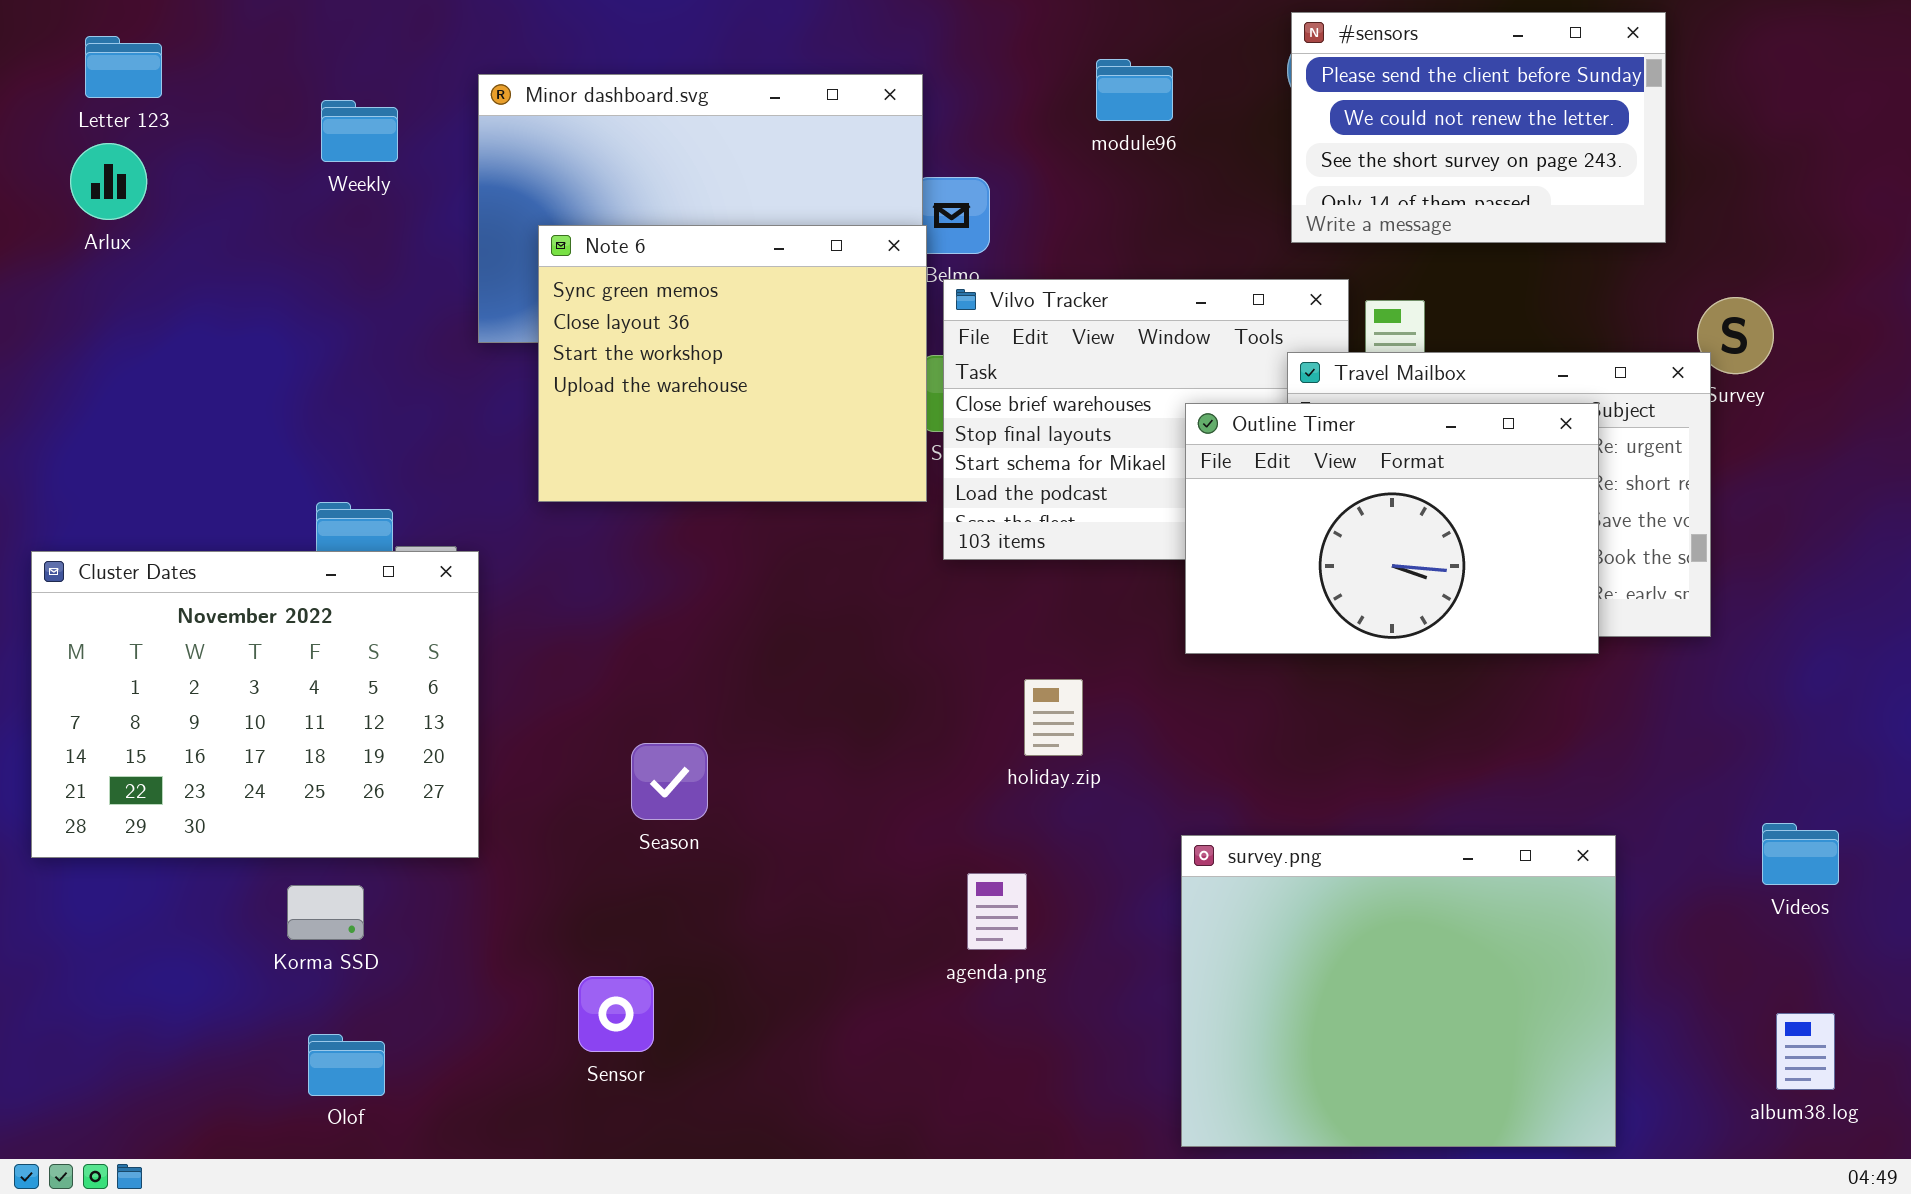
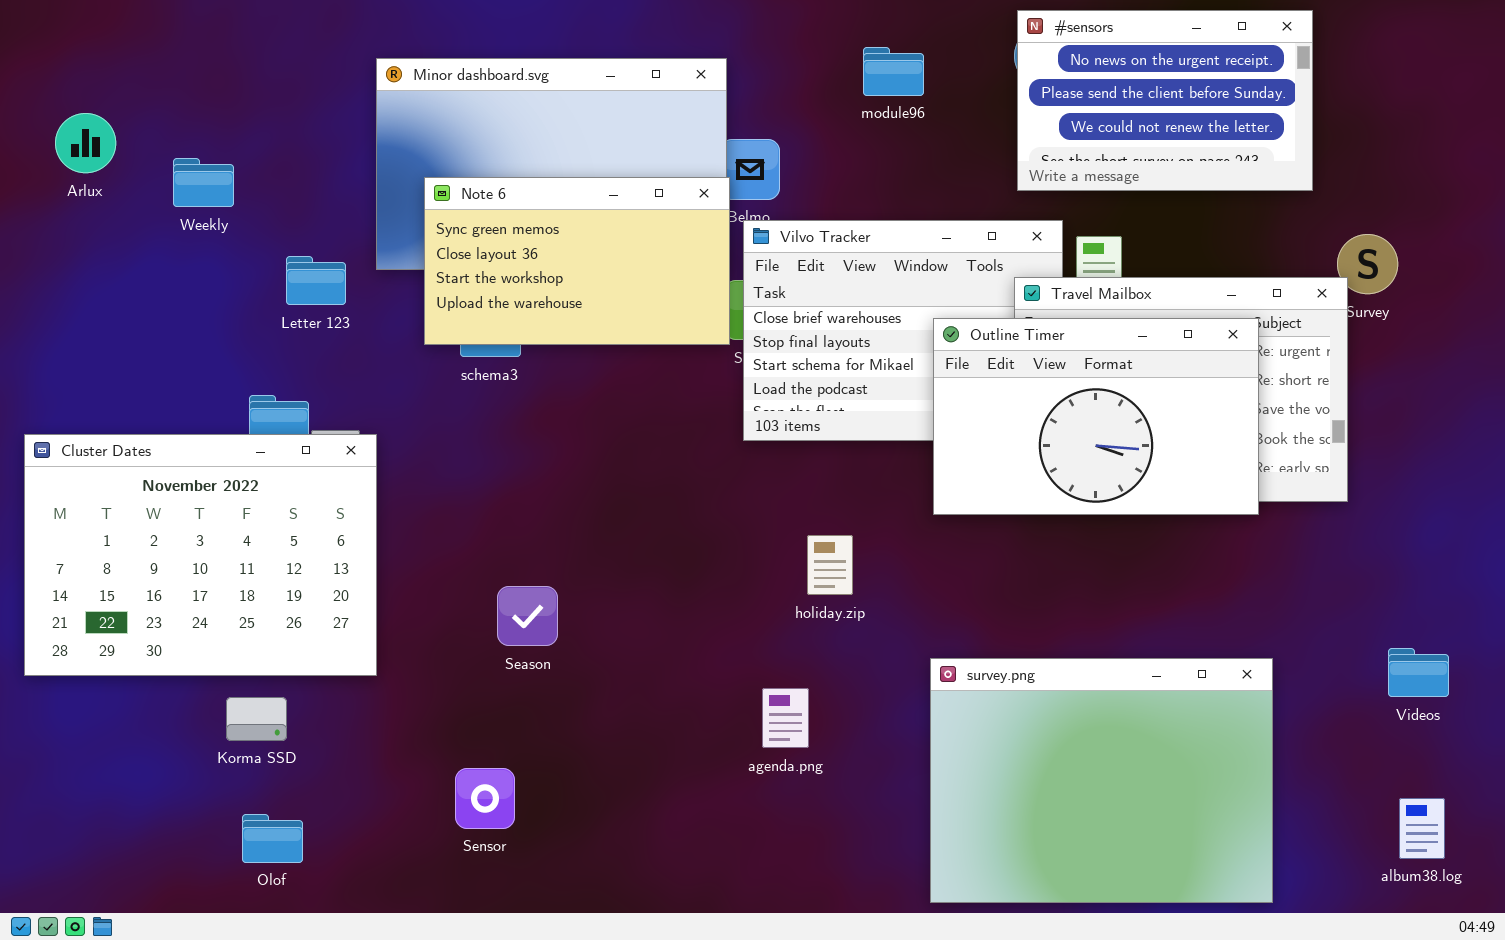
#sensors: [1291,12,1666,243] -> [1017,10,1313,191], scrolled up 1 row
Letter 123: [85,36,162,98] -> [286,256,346,305], moved
Weekly: [321,100,398,162] -> [173,158,234,207], moved
Note 6: [538,225,927,502] -> [424,177,730,345], resized

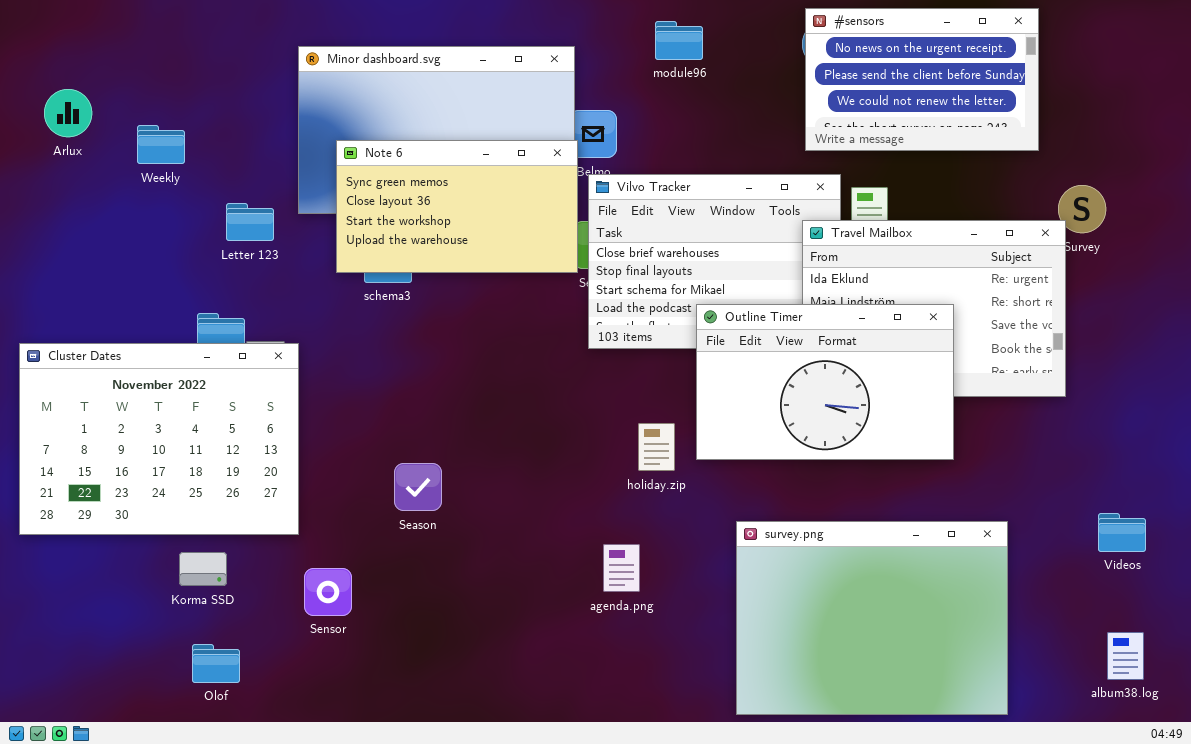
module96: [863,47,924,96] -> [655,21,703,60], moved
Outline Timer: [933,318,1259,515] -> [696,304,954,460], moved
Sensor: [455,768,515,829] -> [304,568,352,616], moved

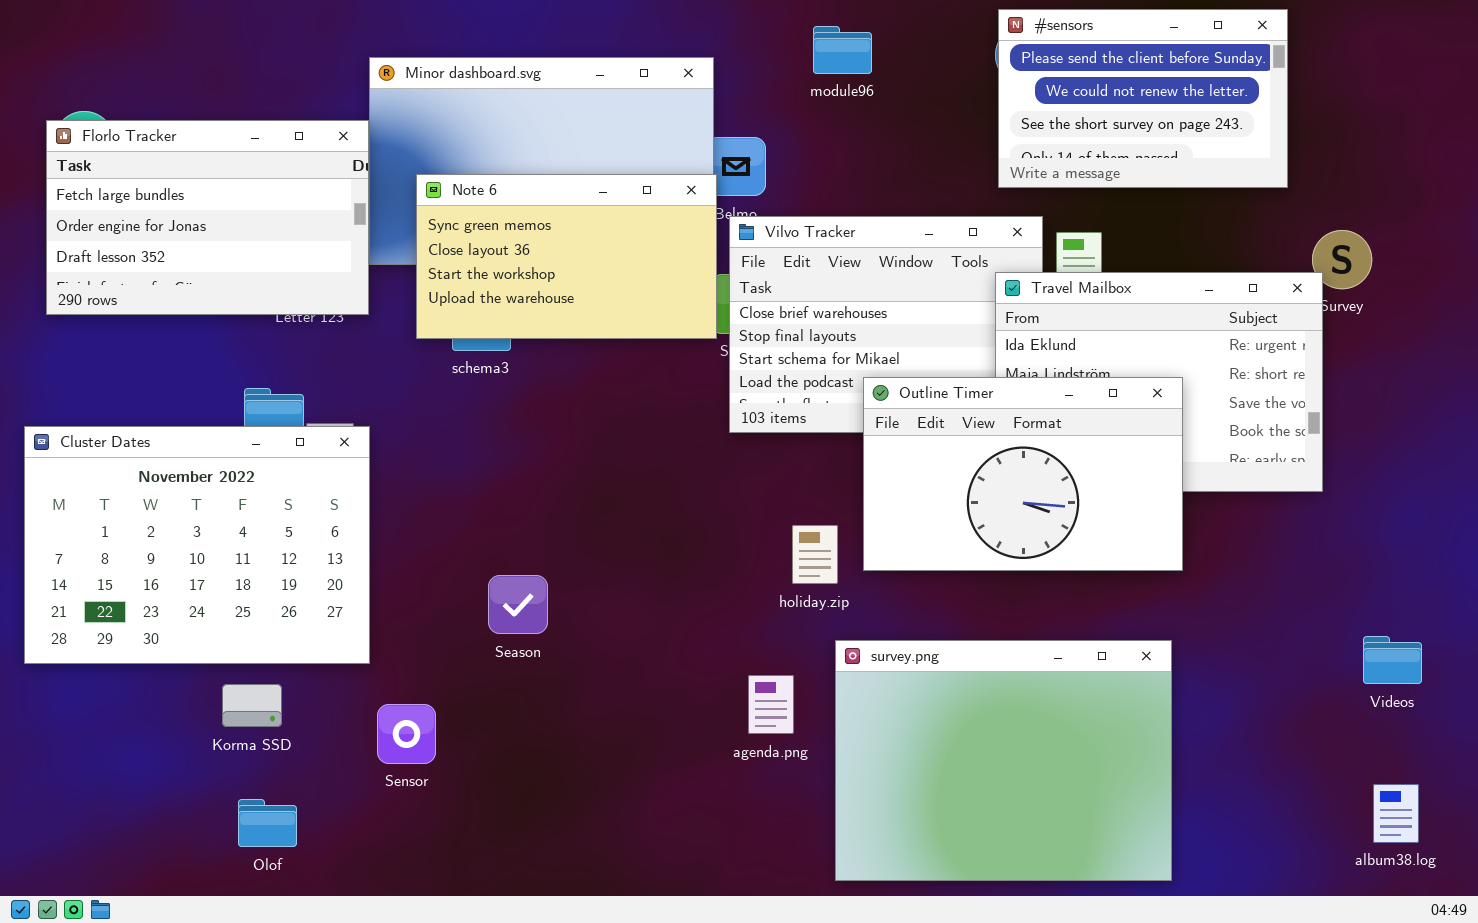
#sensors: [805,8,1039,151] -> [998,9,1288,188], scrolled down 1 row
Florlo Tracker: none -> [46,120,369,315], opened
survey.png: [736,521,1008,715] -> [835,640,1172,881], moved

